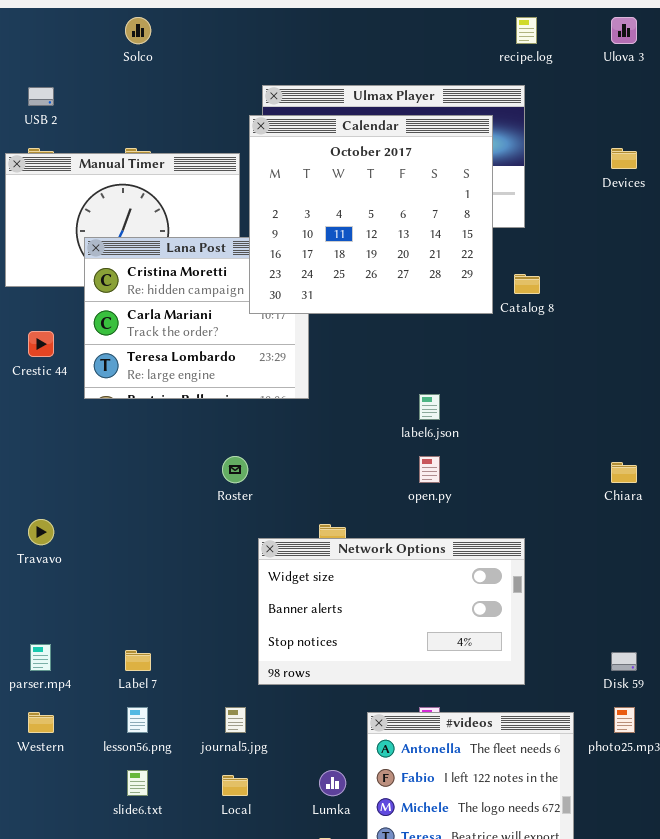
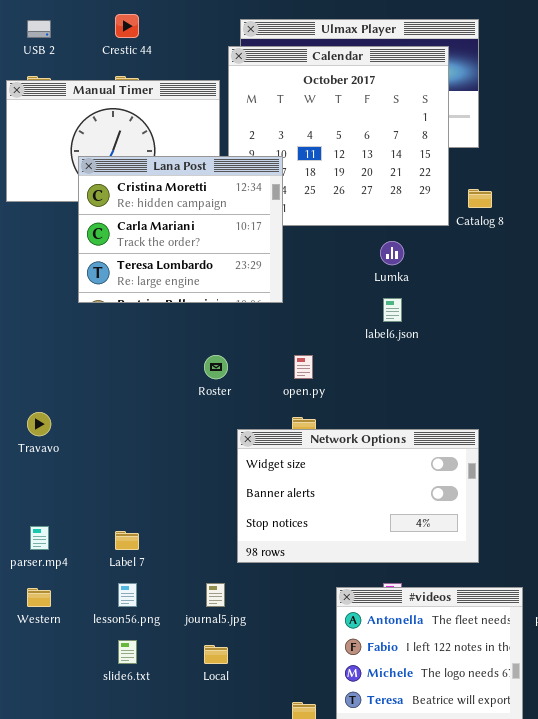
Lana Post: [84,237,309,399] -> [78,156,283,303], raised
Crestic 44: [28,331,54,357] -> [115,14,139,38], moved
open.py: [419,456,440,483] -> [294,355,313,379], moved
Lumka: [319,770,346,796] -> [380,241,404,265], moved

